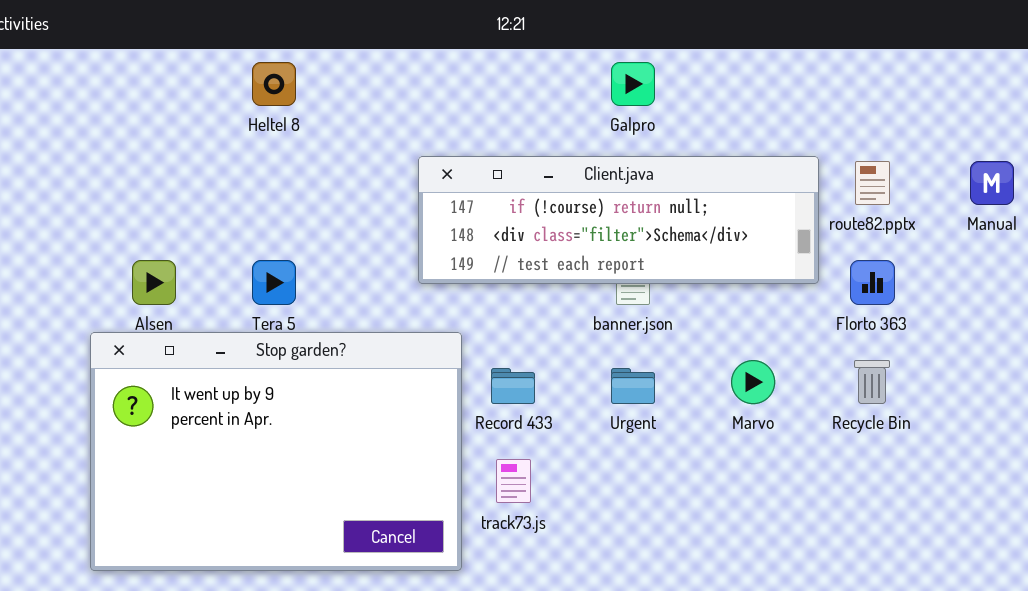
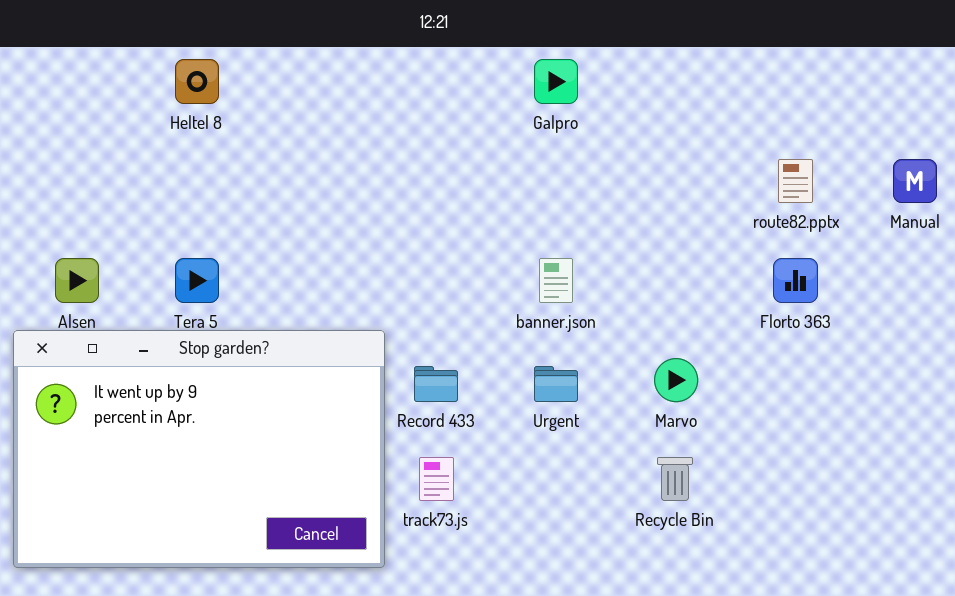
Client.java: [418,156,819,284] -> none, closed
Recycle Bin: [854,360,890,404] -> [657,457,693,501], moved

